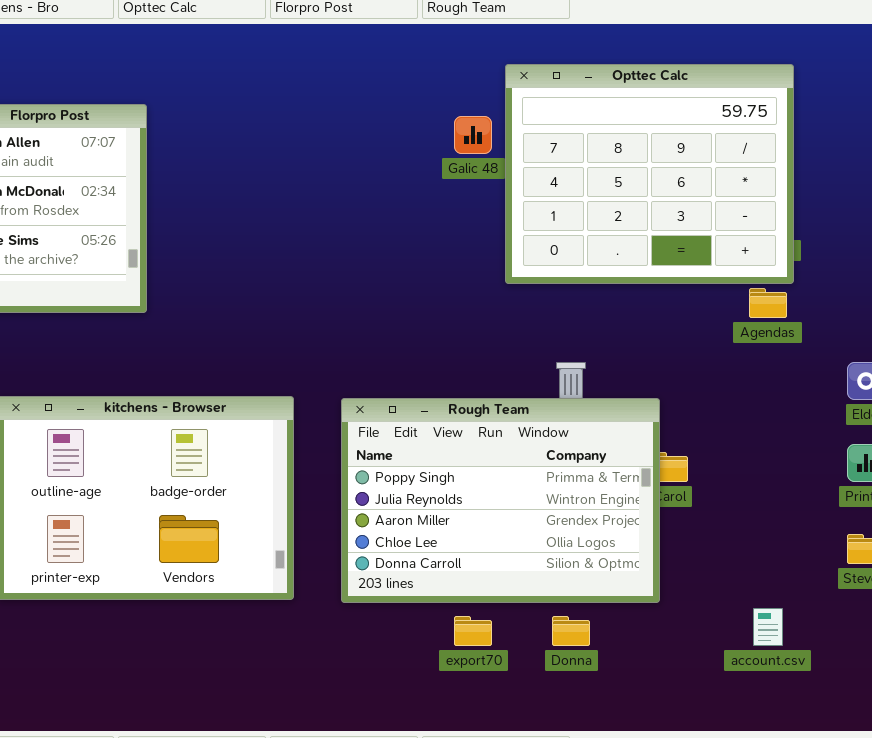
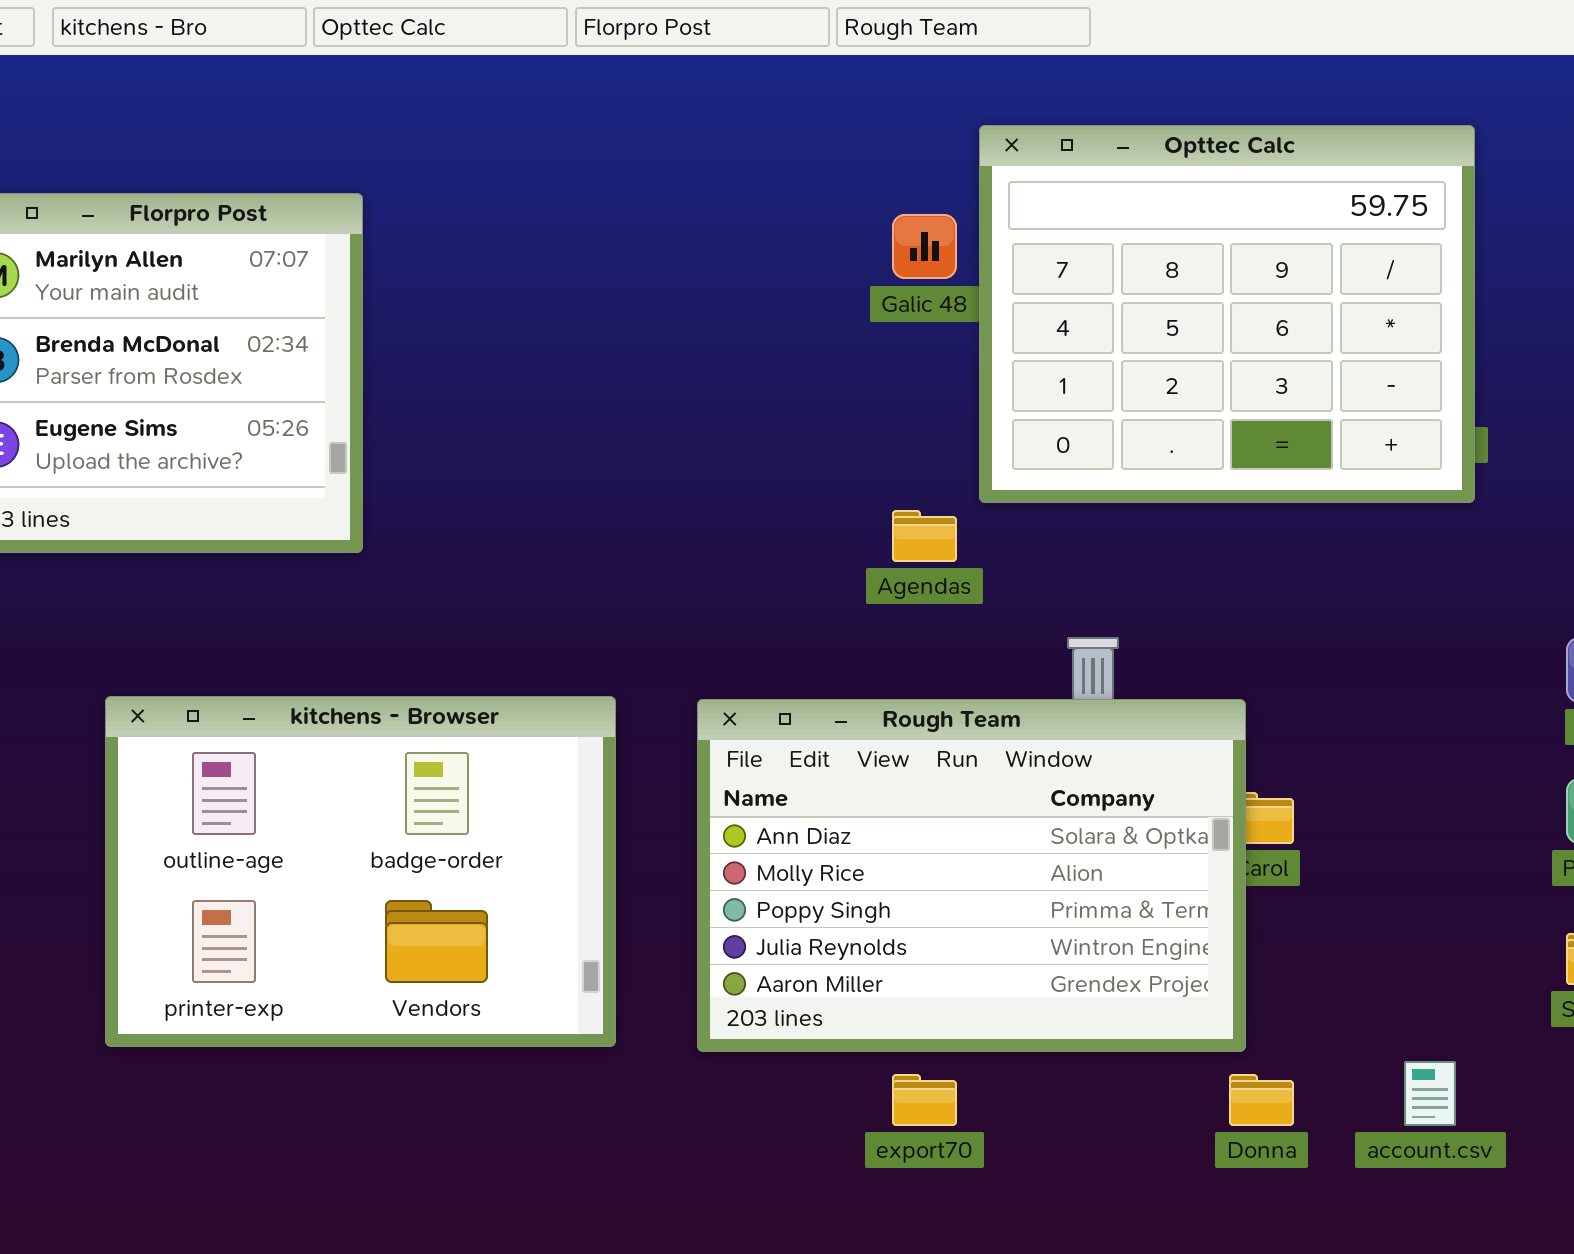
Agendas: [749,288,787,318] -> [892,510,957,562], moved
Rough Team: [341,398,660,603] -> [697,699,1246,1052], scrolled up 2 rows
Donna: [552,616,590,646] -> [1229,1074,1294,1126], moved

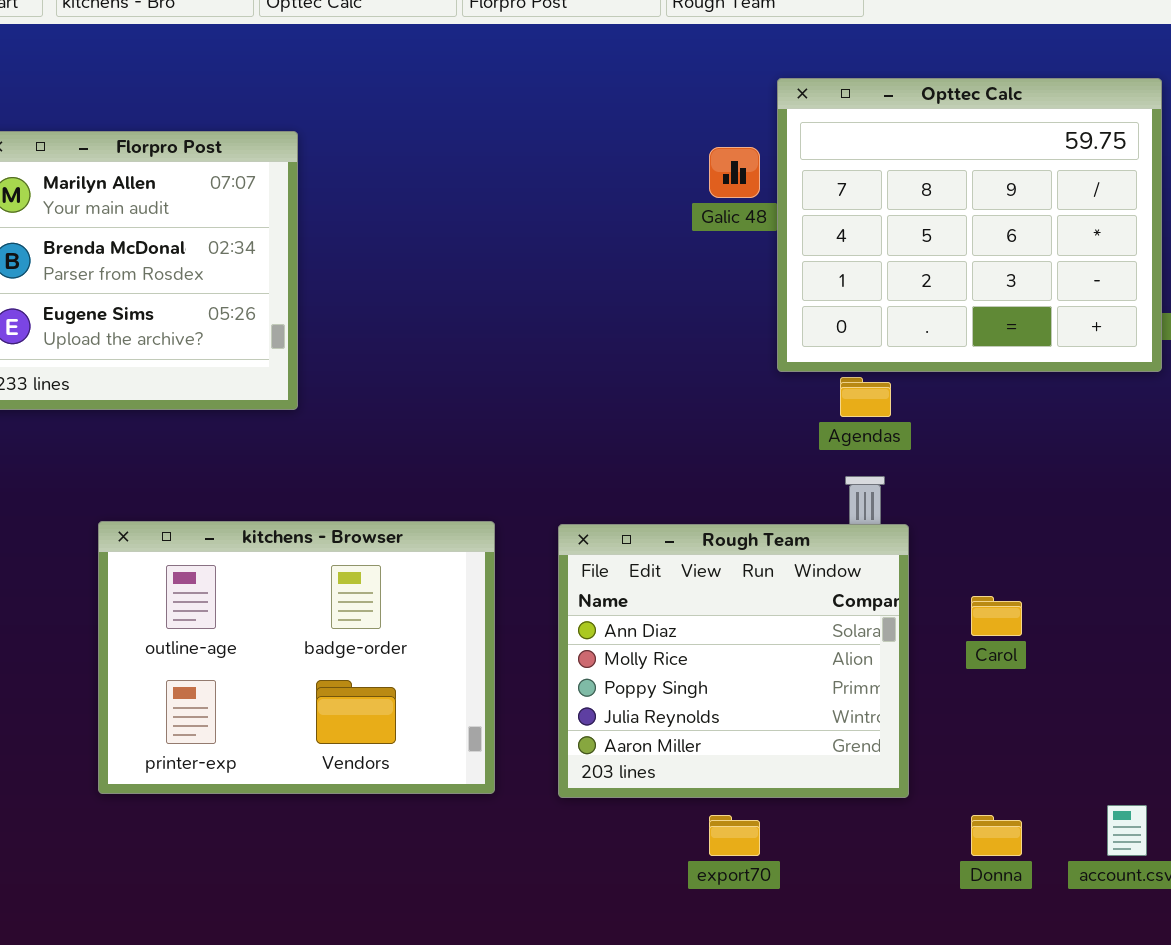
Agendas: [892,510,957,562] -> [840,377,891,417], moved
Rough Team: [697,699,1246,1052] -> [558,524,909,798], resized

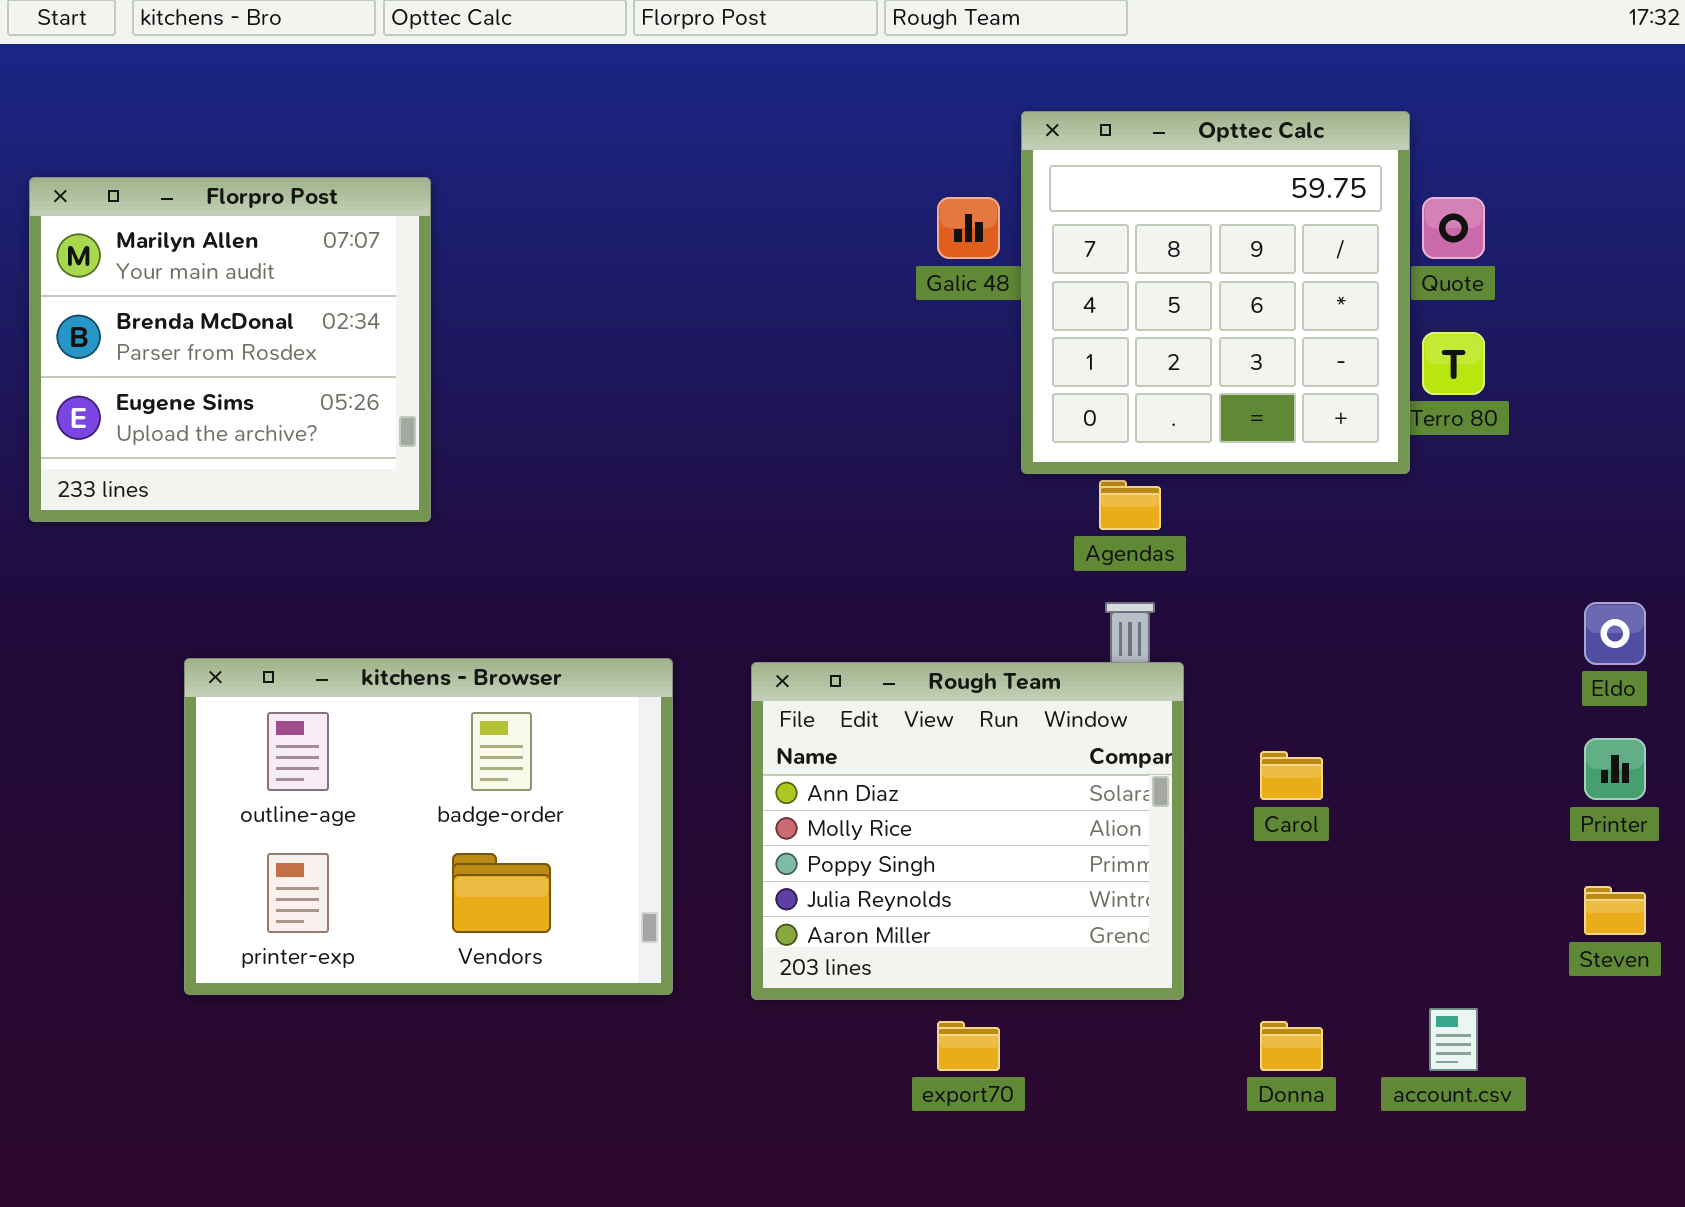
Opttec Calc: [777,78,1162,372] -> [1021,111,1410,474], resized

